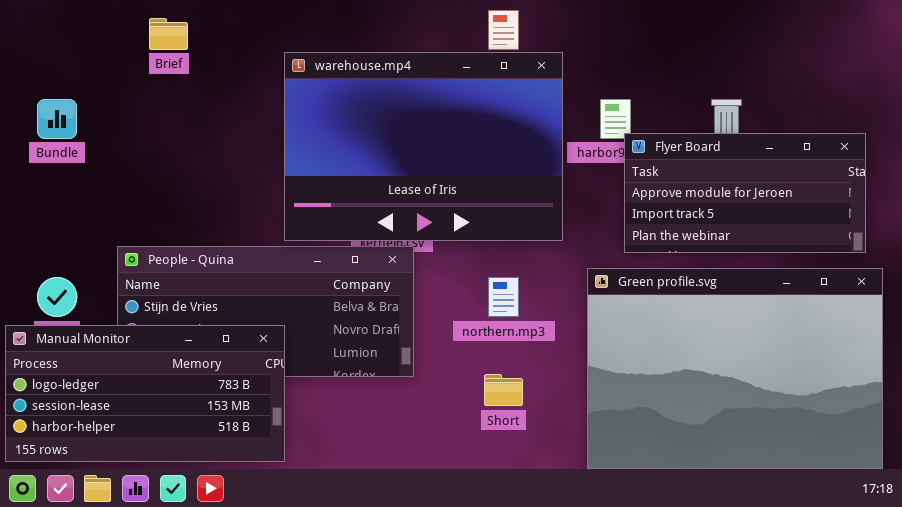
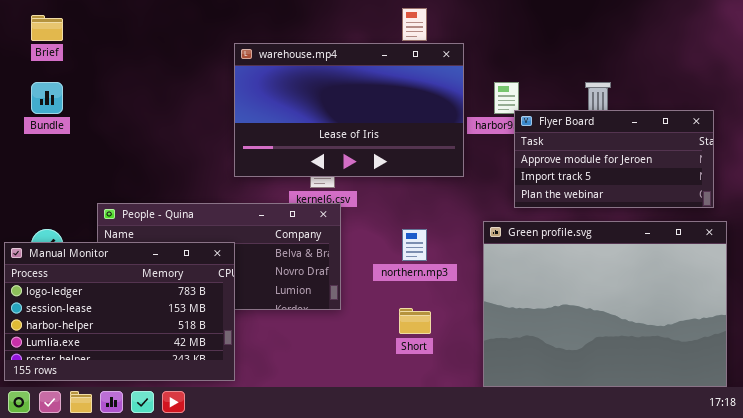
Brief: [149,18,188,50] -> [31,15,63,41], moved
warehouse.mp4: [284,52,563,241] -> [234,43,464,177], resized
Manual Monitor: [5,325,285,462] -> [4,242,235,381], resized

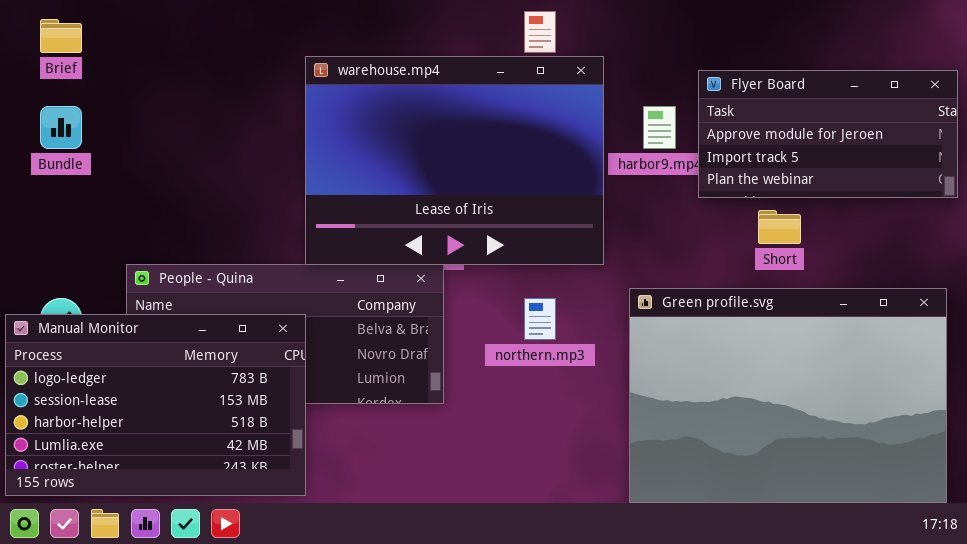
warehouse.mp4: [234,43,464,177] -> [305,56,604,265], resized
Flyer Board: [514,110,714,208] -> [698,70,958,198], moved
Short: [399,308,431,334] -> [758,210,801,244], moved

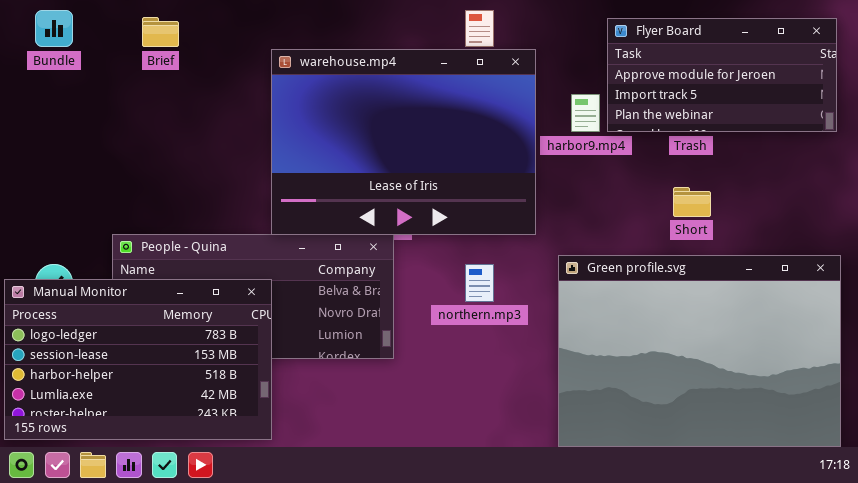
Brief: [40,19,82,53] -> [142,17,179,47], moved
Flyer Board: [698,70,958,198] -> [607,18,837,132], moved
Bundle: [40,106,82,149] -> [35,10,73,47], moved

